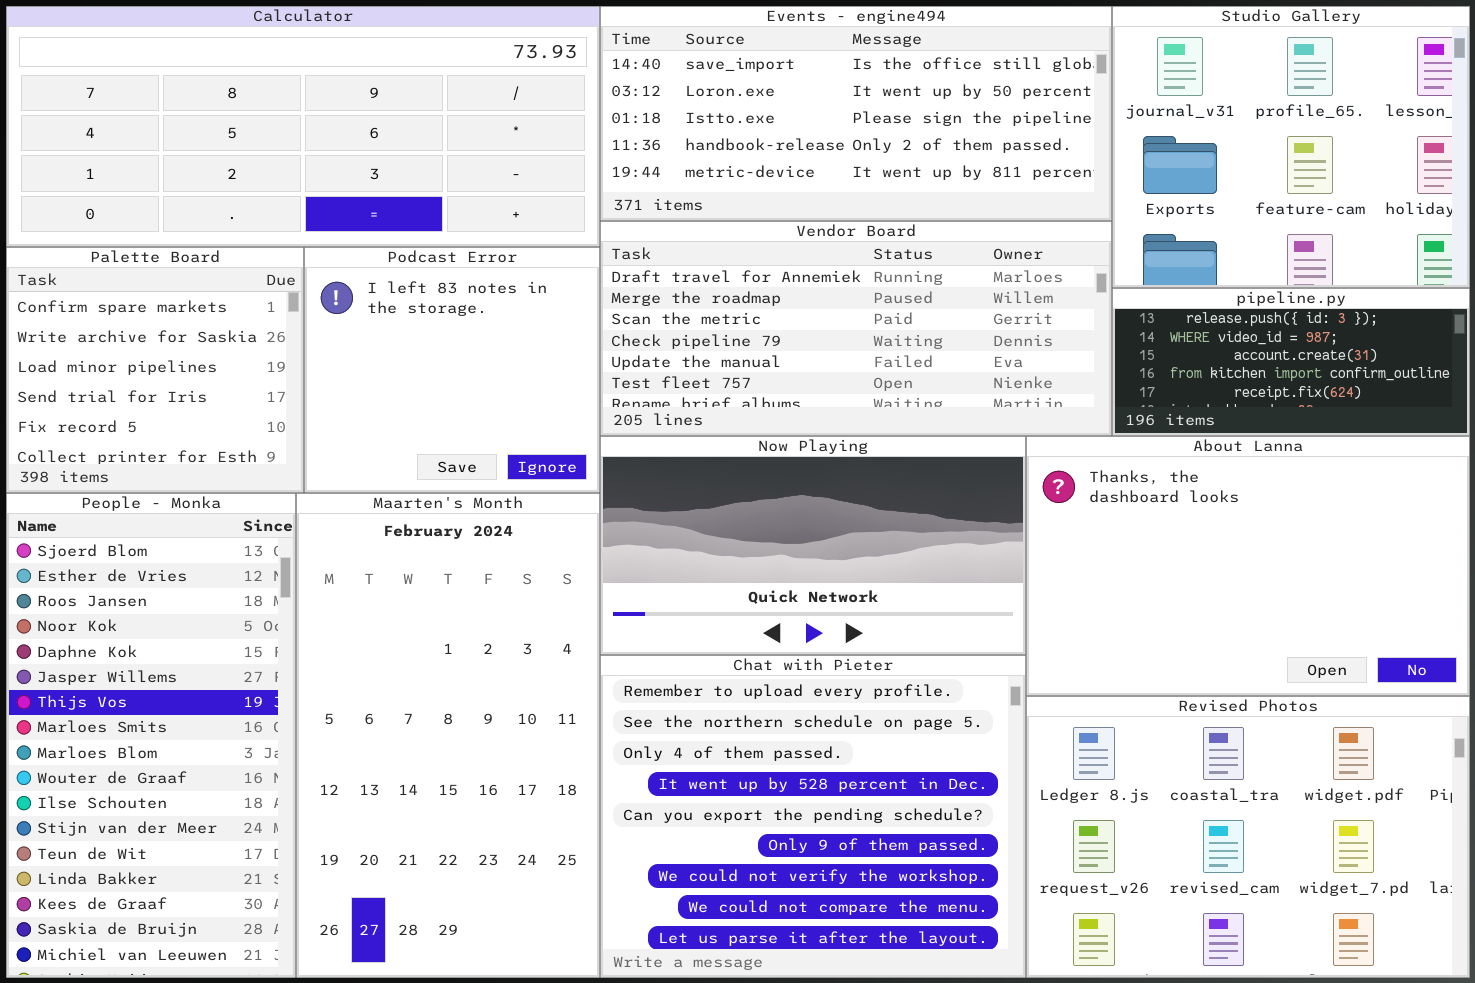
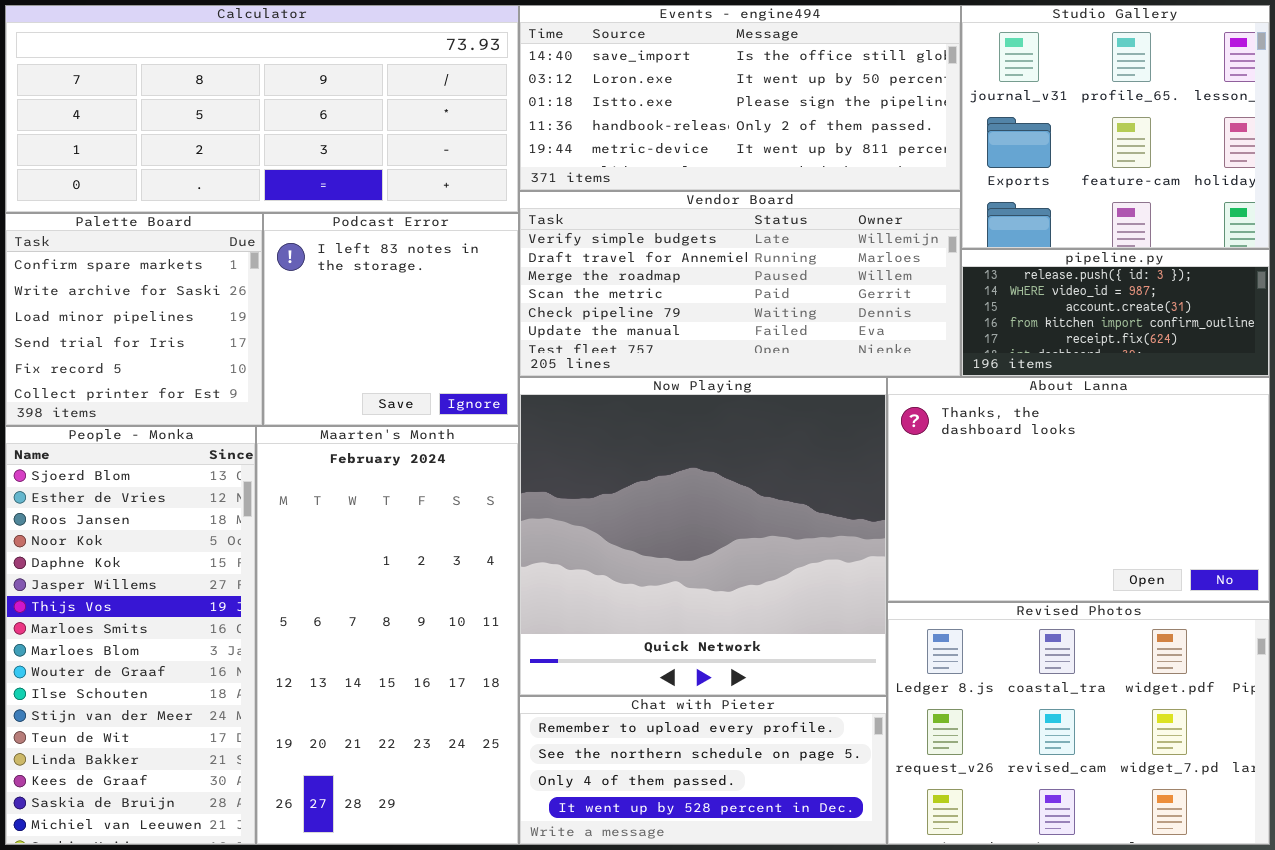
Vendor Board: [600,221,1112,436] -> [519,191,961,377], scrolled up 1 row
Now Playing: [600,436,1026,655] -> [519,377,887,696], resized
Chat with Pieter: [600,655,1026,978] -> [519,696,887,845], resized

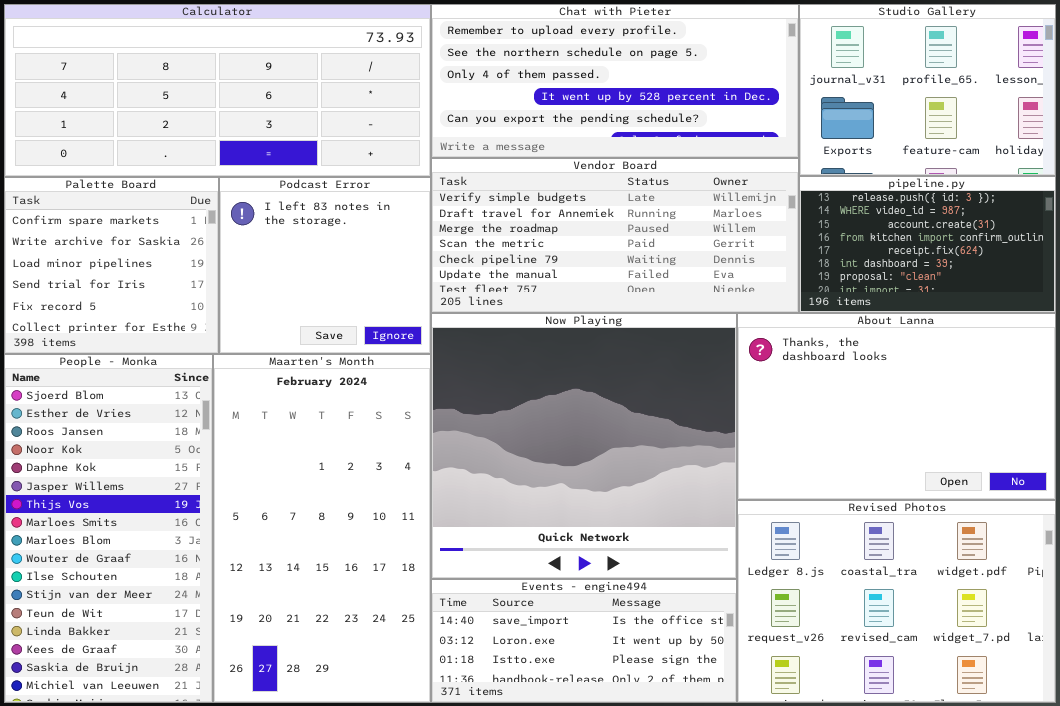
Events - engine494: [519,5,961,191] -> [431,579,737,703], moved, resized
Studio Gallery: [961,5,1270,249] -> [799,4,1056,176], resized
pipeline.py: [961,249,1270,377] -> [799,176,1056,313], resized
Chat with Pieter: [519,696,887,845] -> [431,4,799,158], moved, resized

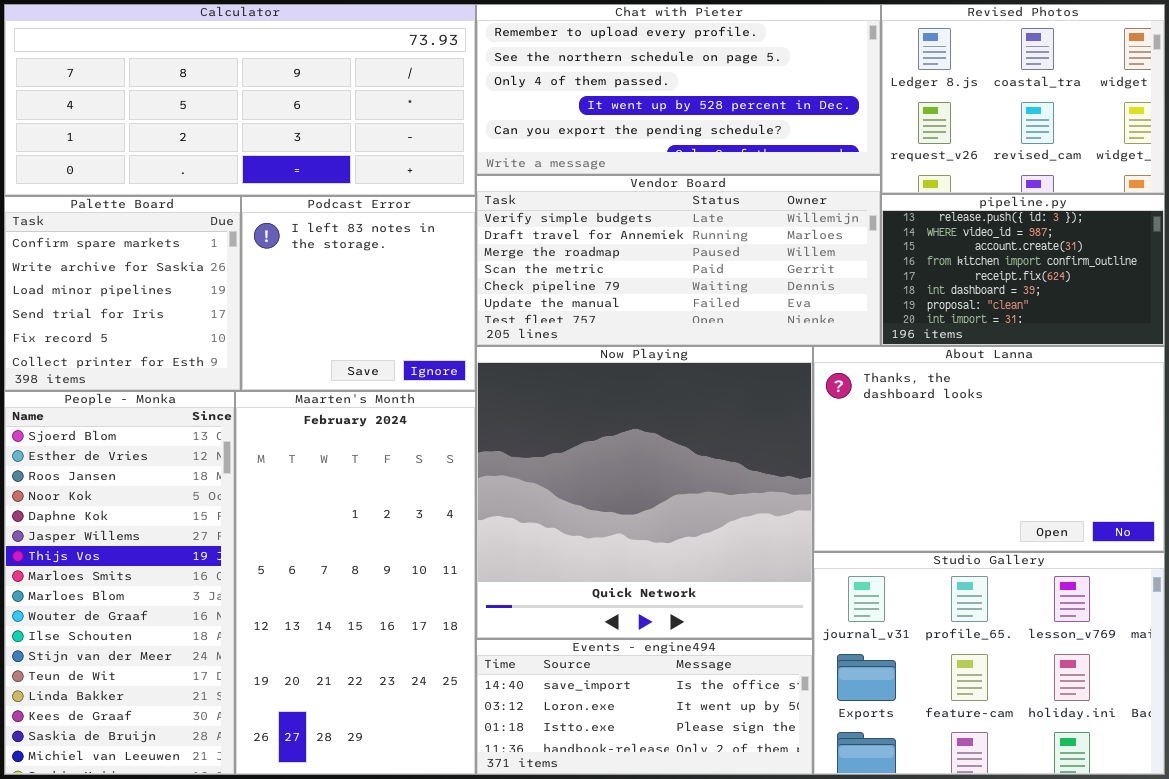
Studio Gallery: [799,4,1056,176] -> [813,552,1165,775], moved, resized
Revised Photos: [737,500,1056,703] -> [881,4,1165,194], moved, resized

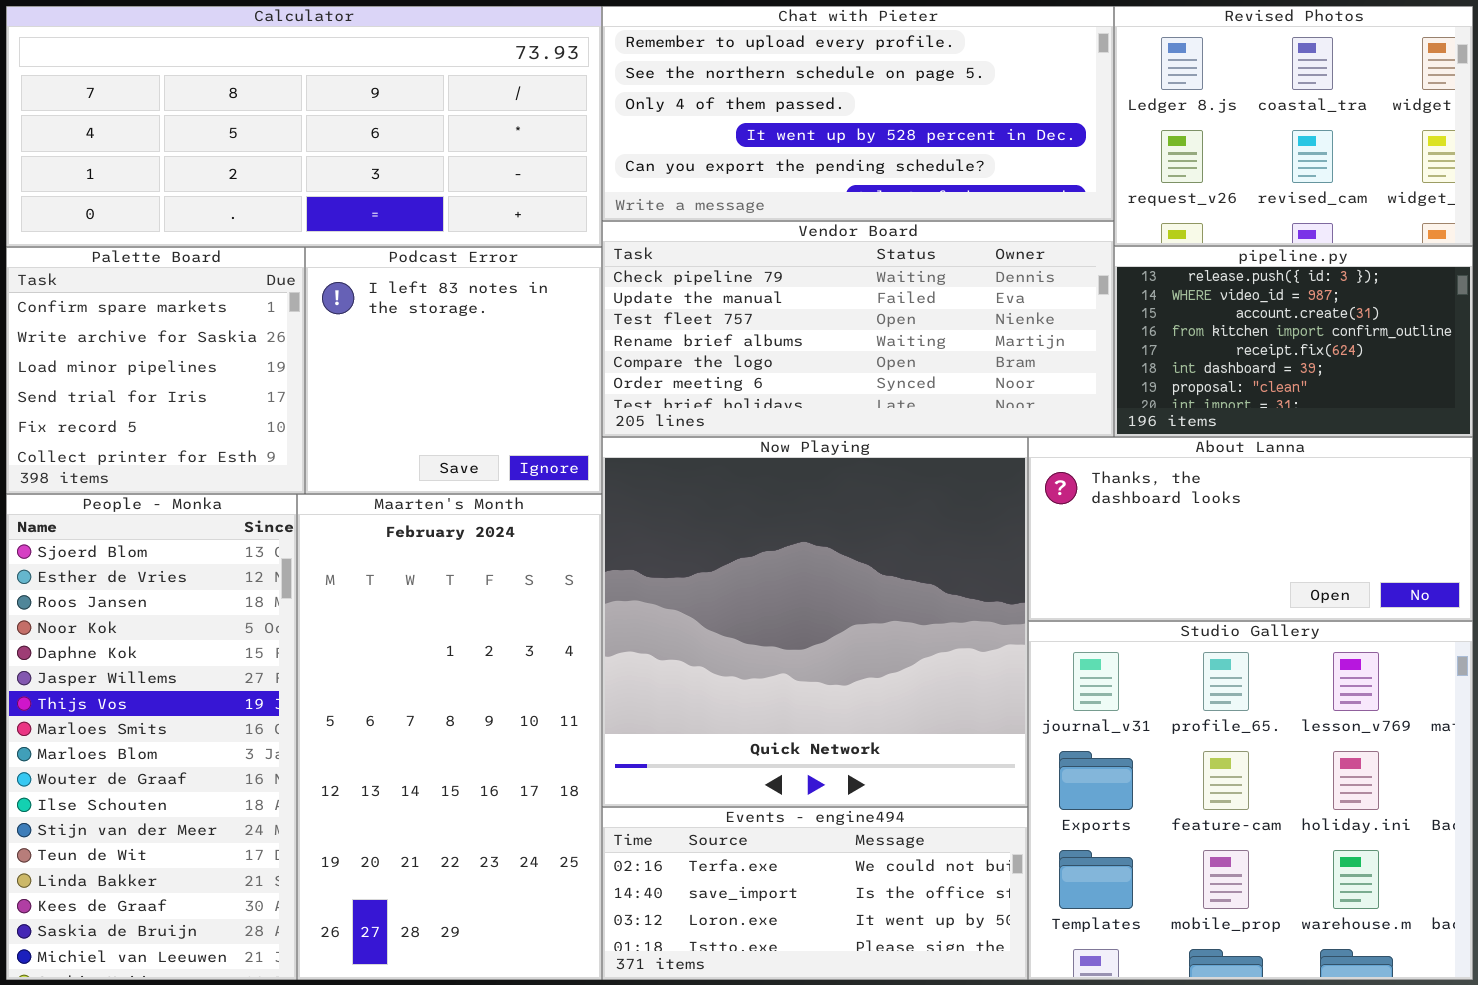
Vendor Board: [476,175,881,346] -> [602,221,1114,437], scrolled down 4 rows
About Lanna: [813,346,1165,552] -> [1028,437,1473,621], resized
Studio Gallery: [813,552,1165,775] -> [1028,621,1473,980], resized
Events - engine494: [476,639,813,775] -> [602,807,1028,980], scrolled up 1 row

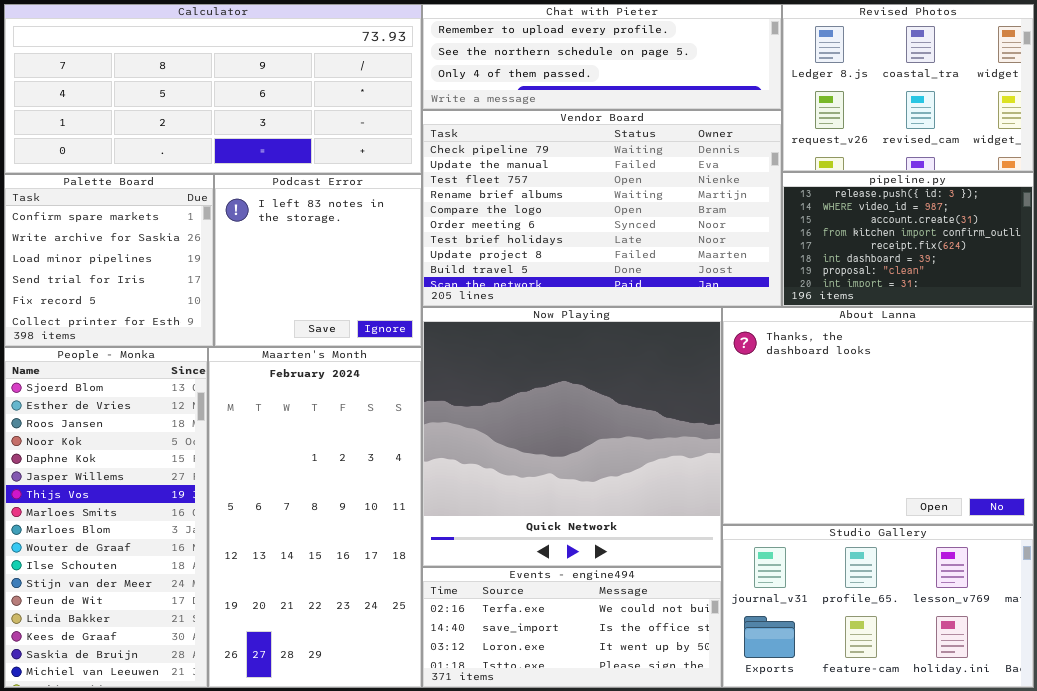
Chat with Pieter: [602,6,1114,221] -> [422,4,782,110], resized
Vendor Board: [602,221,1114,437] -> [422,110,782,307], resized
About Lanna: [1028,437,1473,621] -> [722,307,1034,525], resized
Studio Gallery: [1028,621,1473,980] -> [722,525,1034,688], resized

